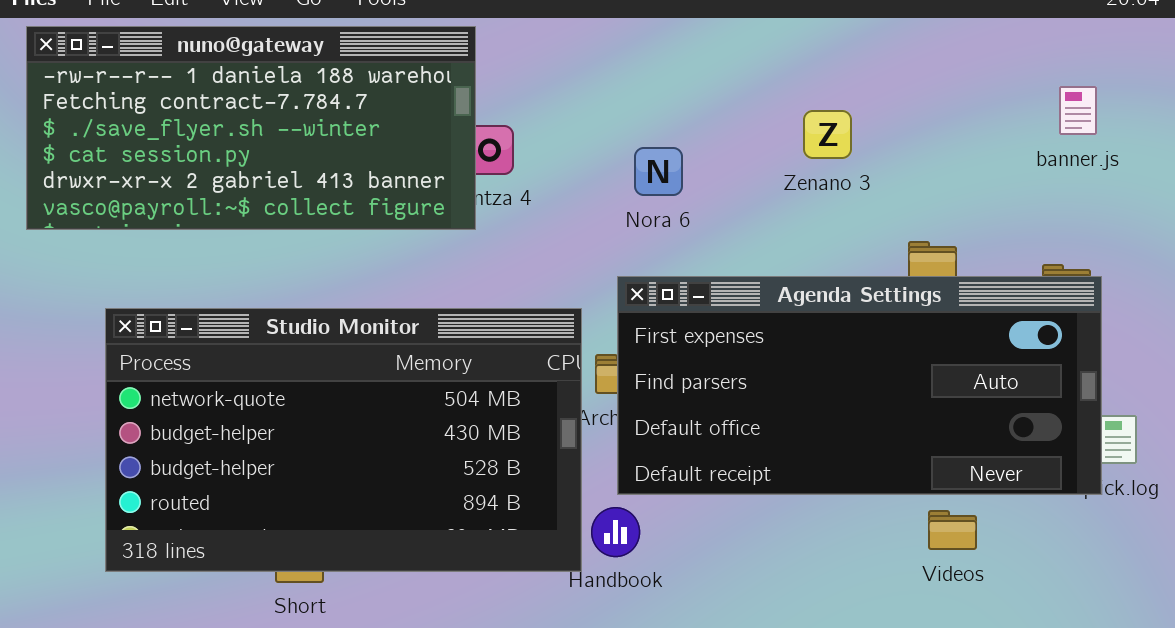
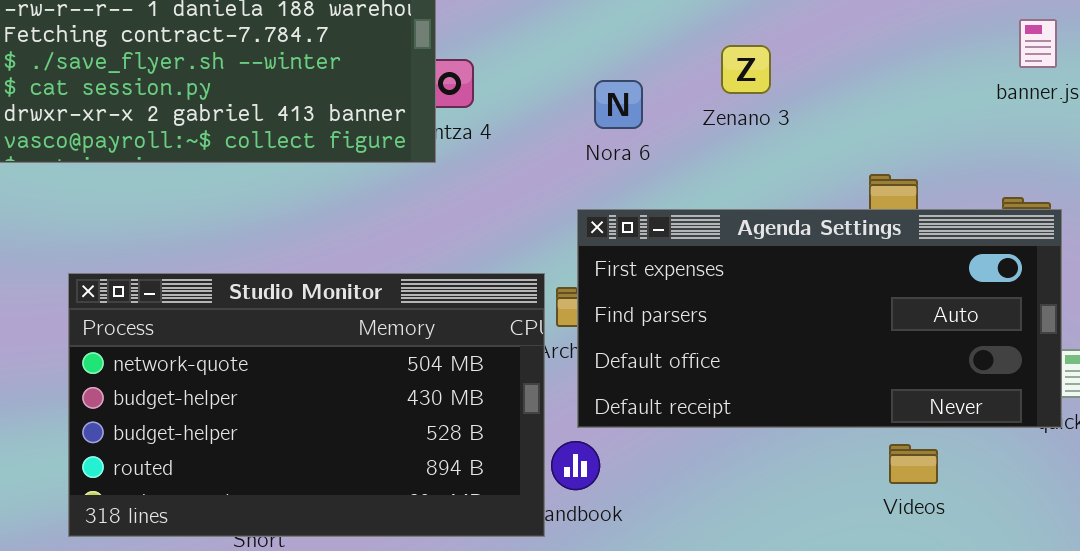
Zenano 3: [803,110,852,159] -> [721,45,771,94], moved
Studio Monitor: [105,308,582,572] -> [68,273,545,537], moved

